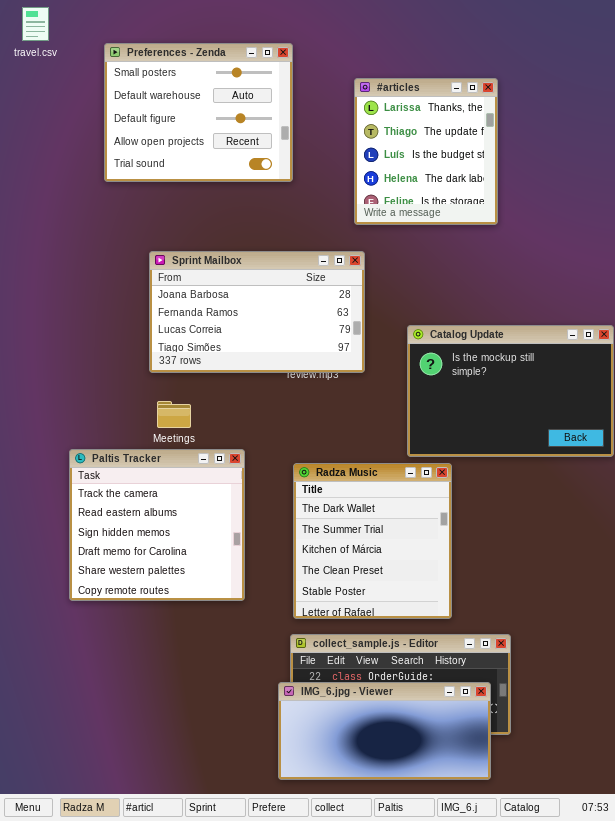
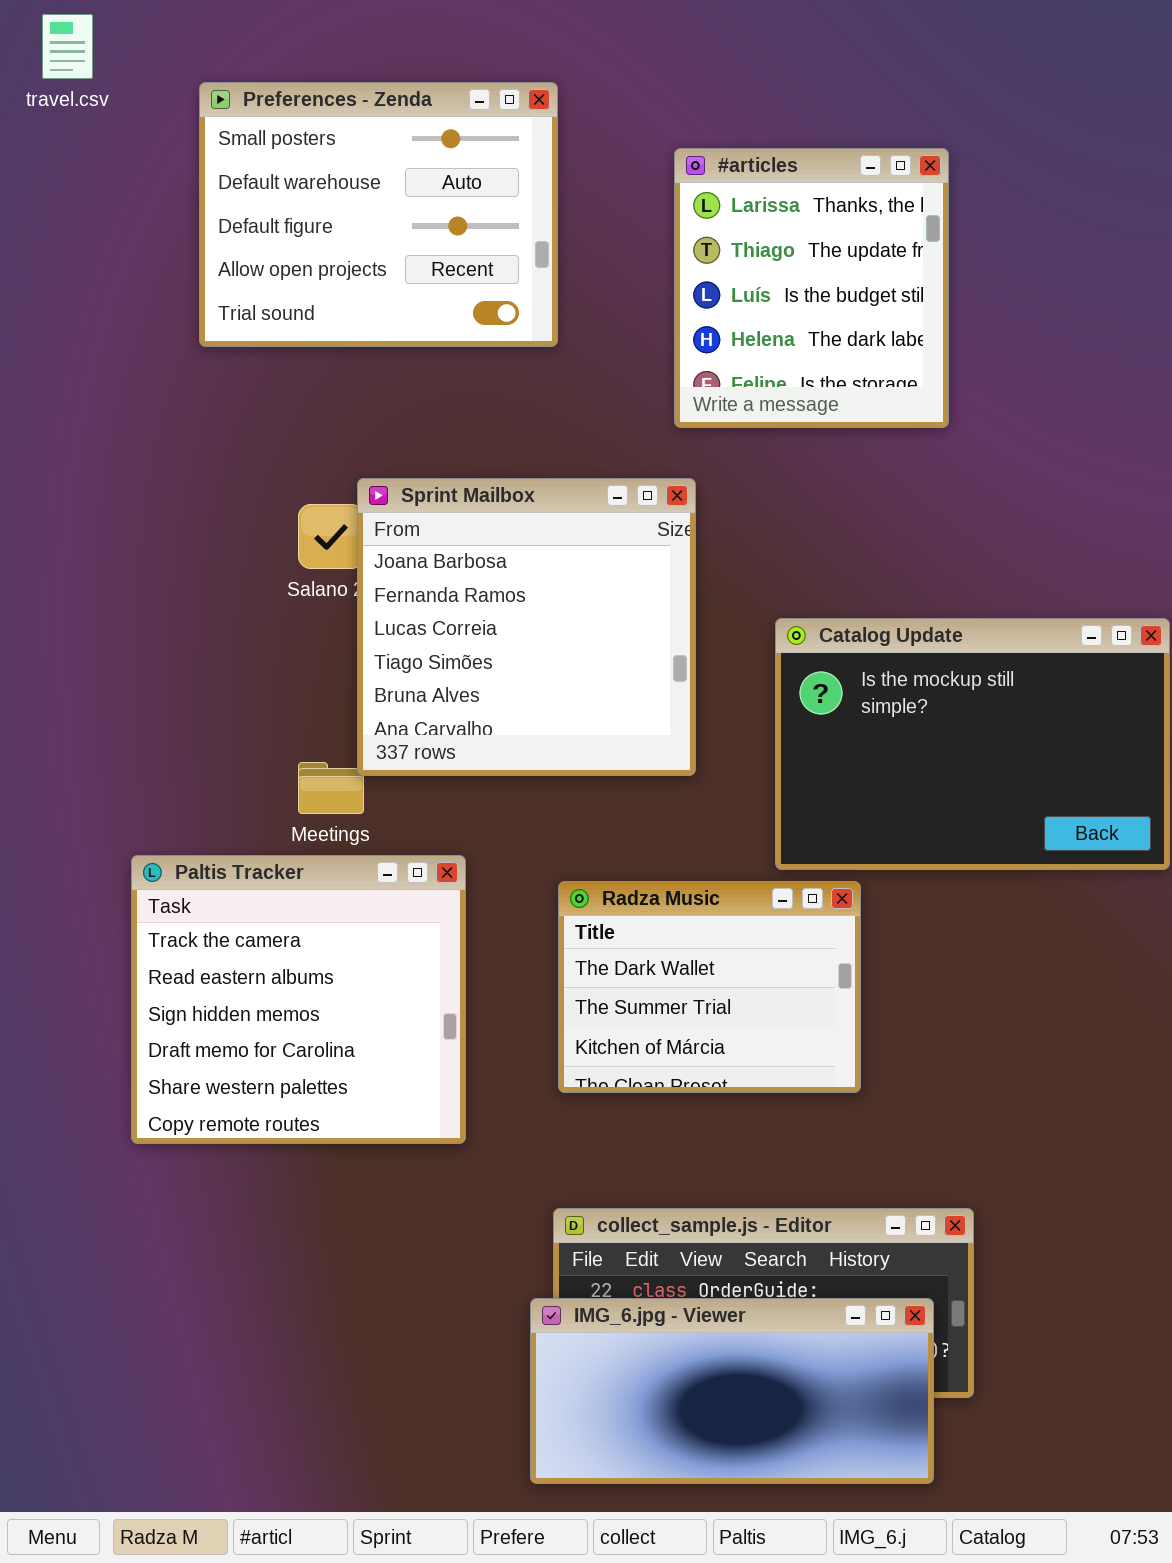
Sprint Mailbox: [149,251,365,373] -> [357,478,696,776], resized
Radza Music: [293,463,452,619] -> [558,881,861,1093], resized

